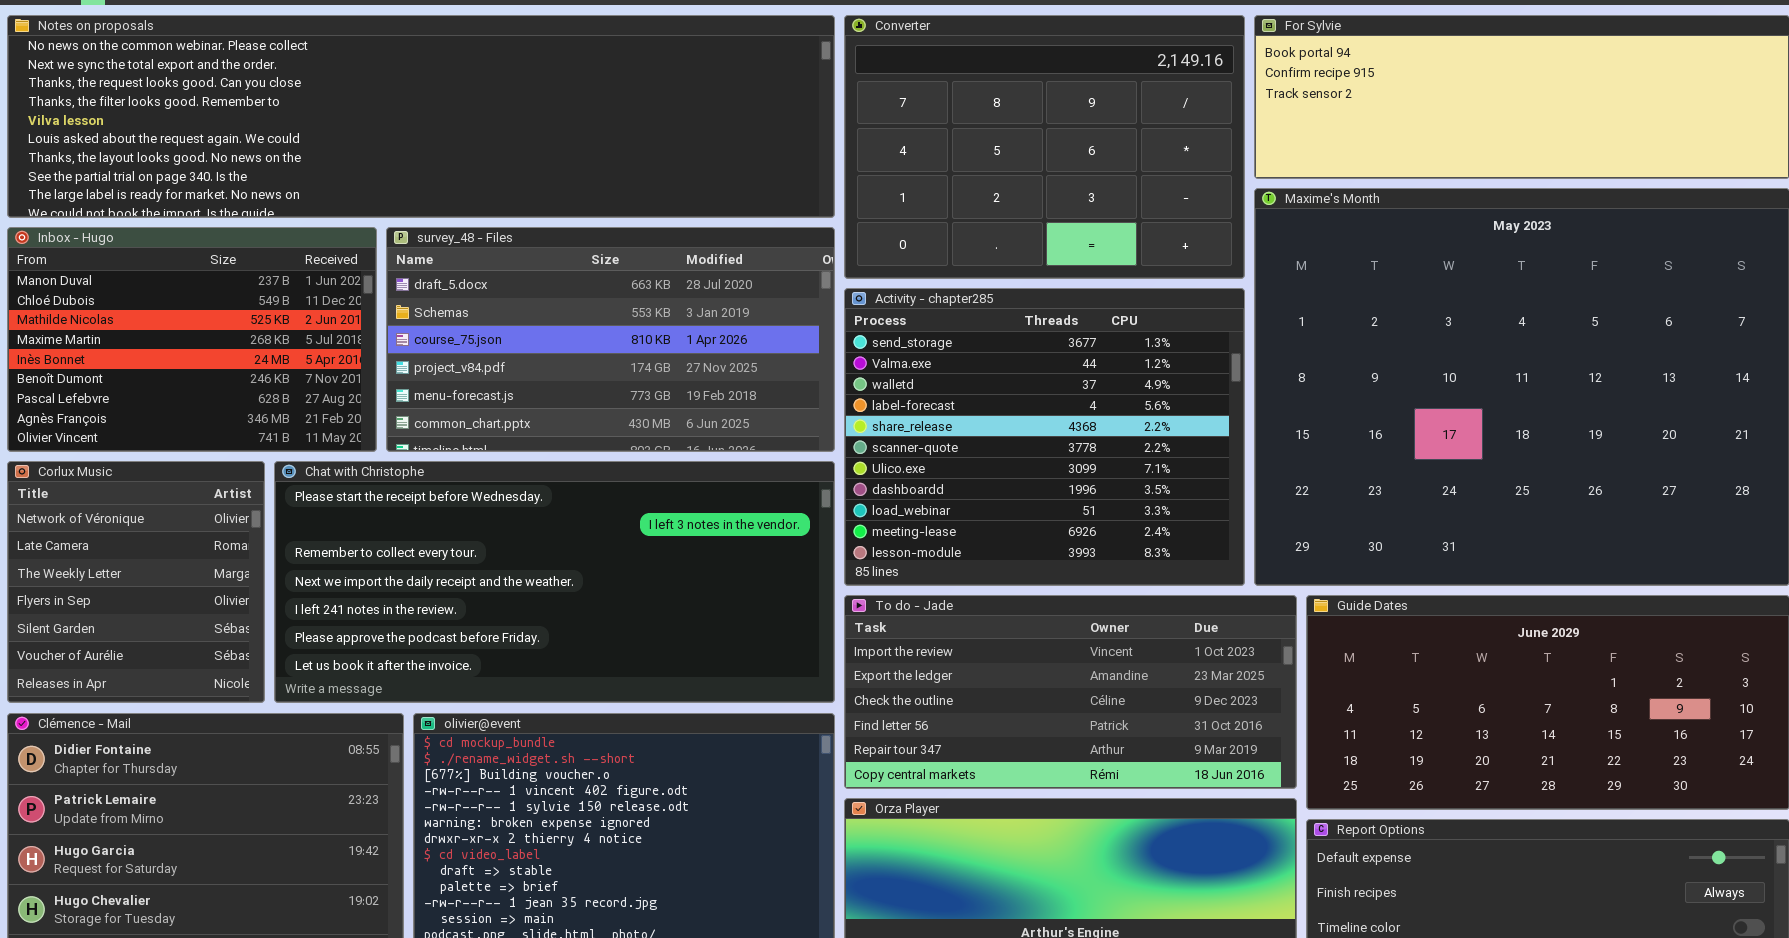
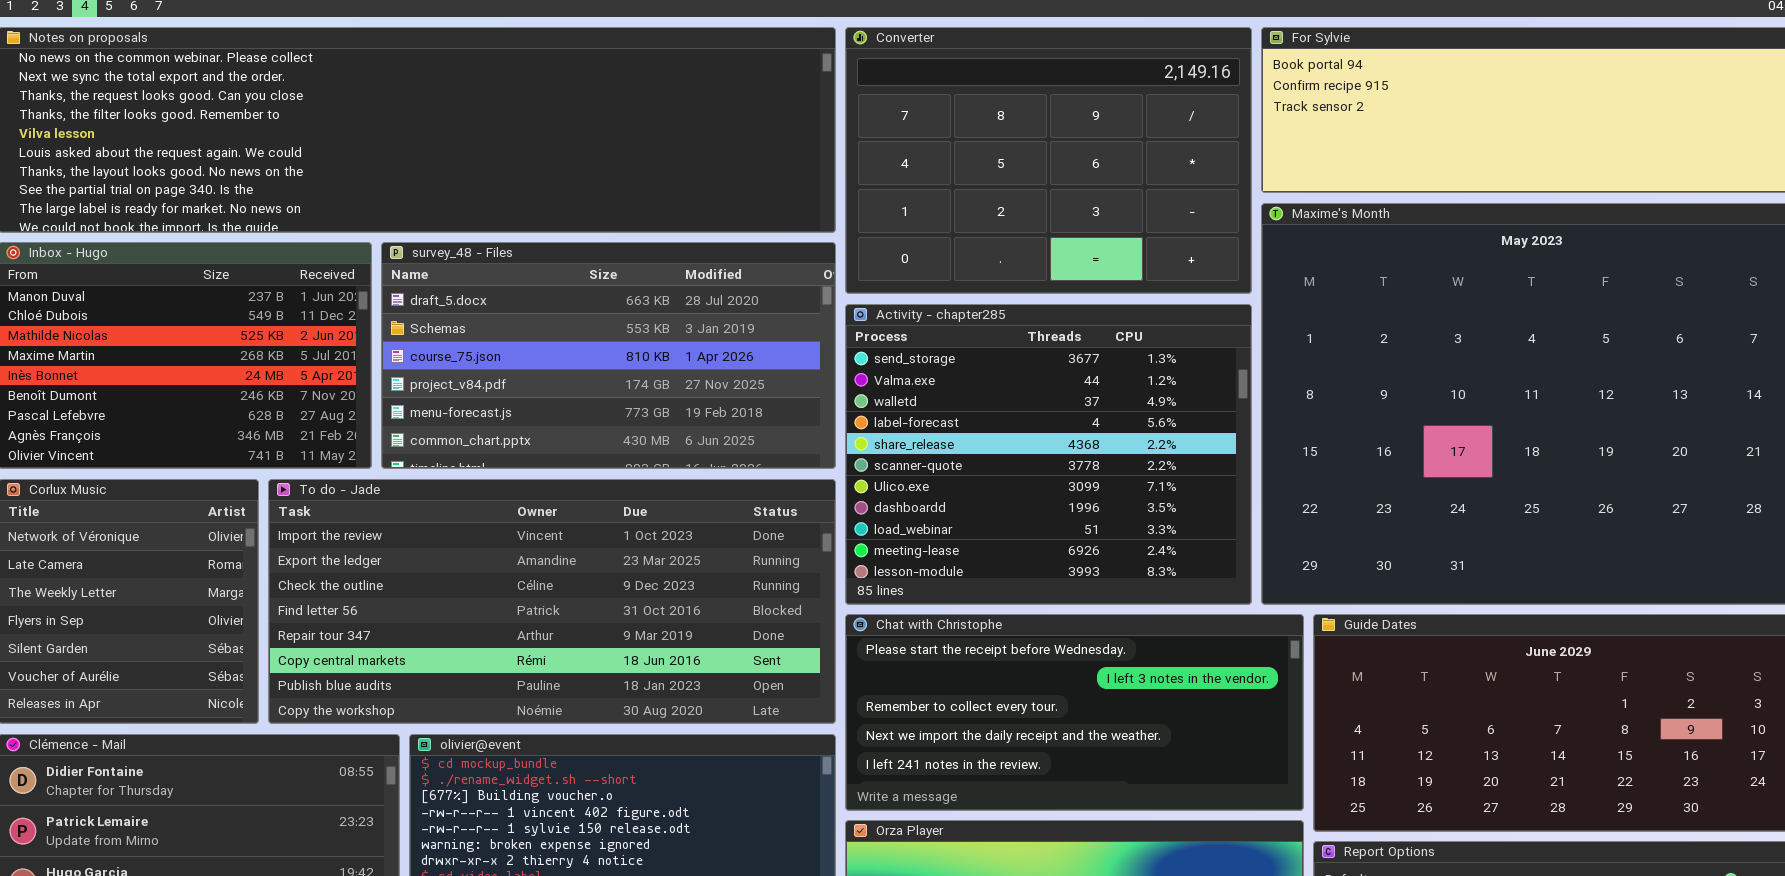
Chat with Christophe: [274,461,835,703] -> [845,614,1304,811], moved, resized
To do - Jade: [844,595,1297,789] -> [268,479,836,724], moved, resized

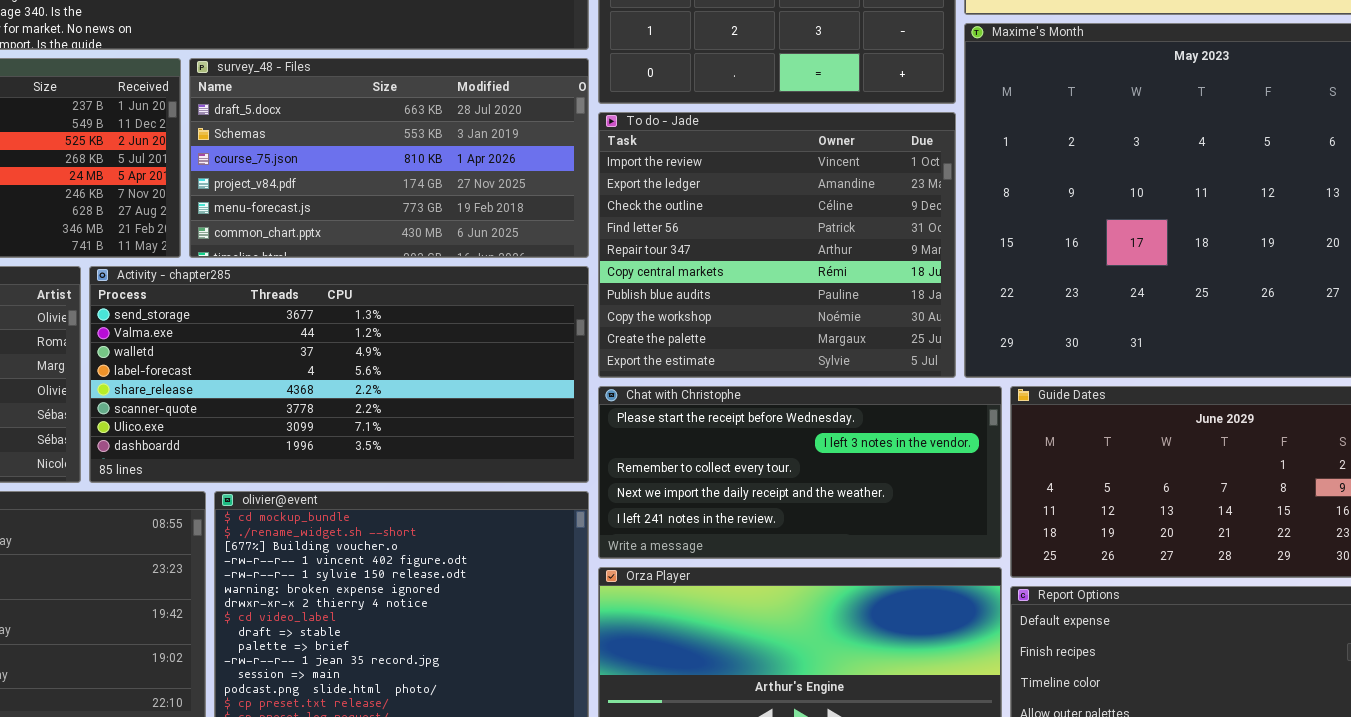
Activity - chapter285: [845,304,1252,605] -> [89,266,589,483], moved, resized
To do - Jade: [268,479,836,724] -> [598,112,956,378], moved, resized

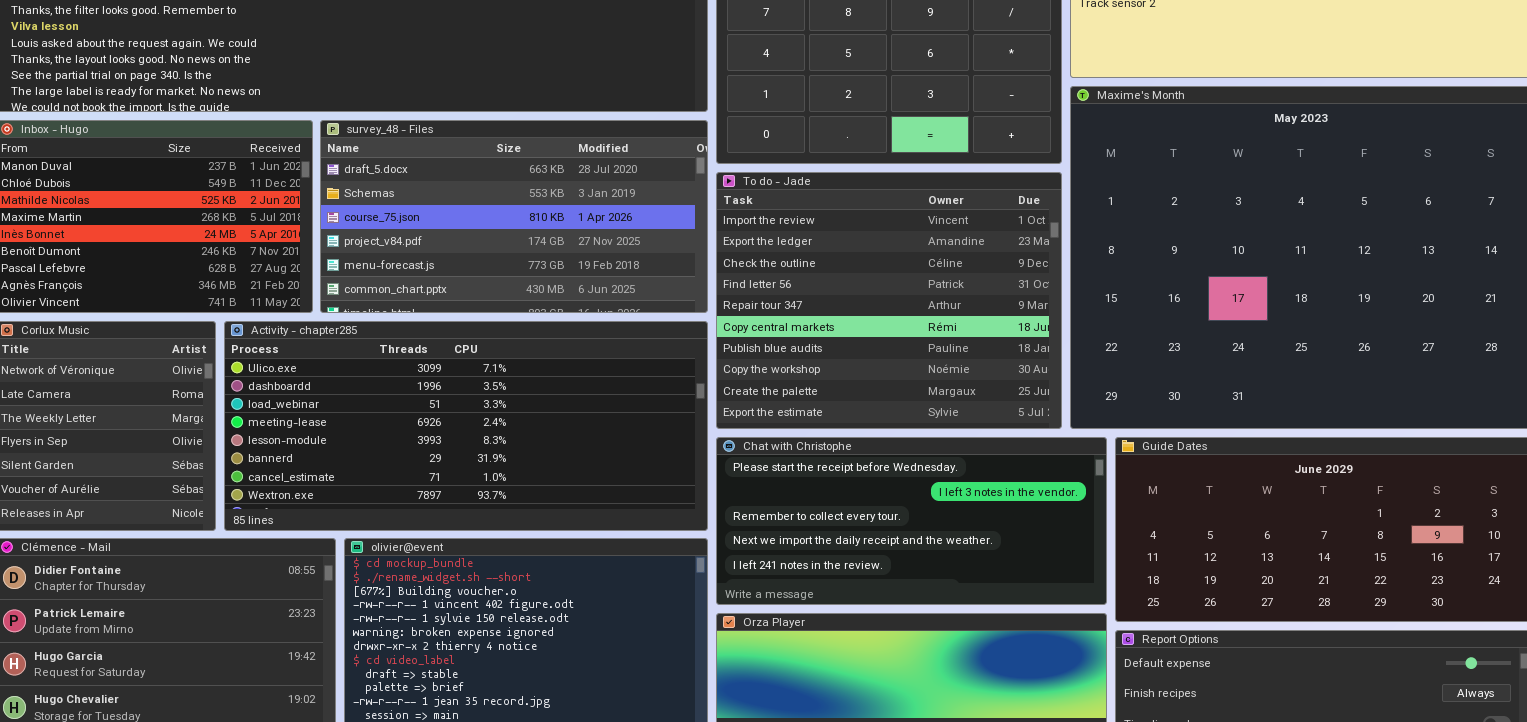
Activity - chapter285: [89,266,589,483] -> [224,321,708,531], scrolled down 6 rows

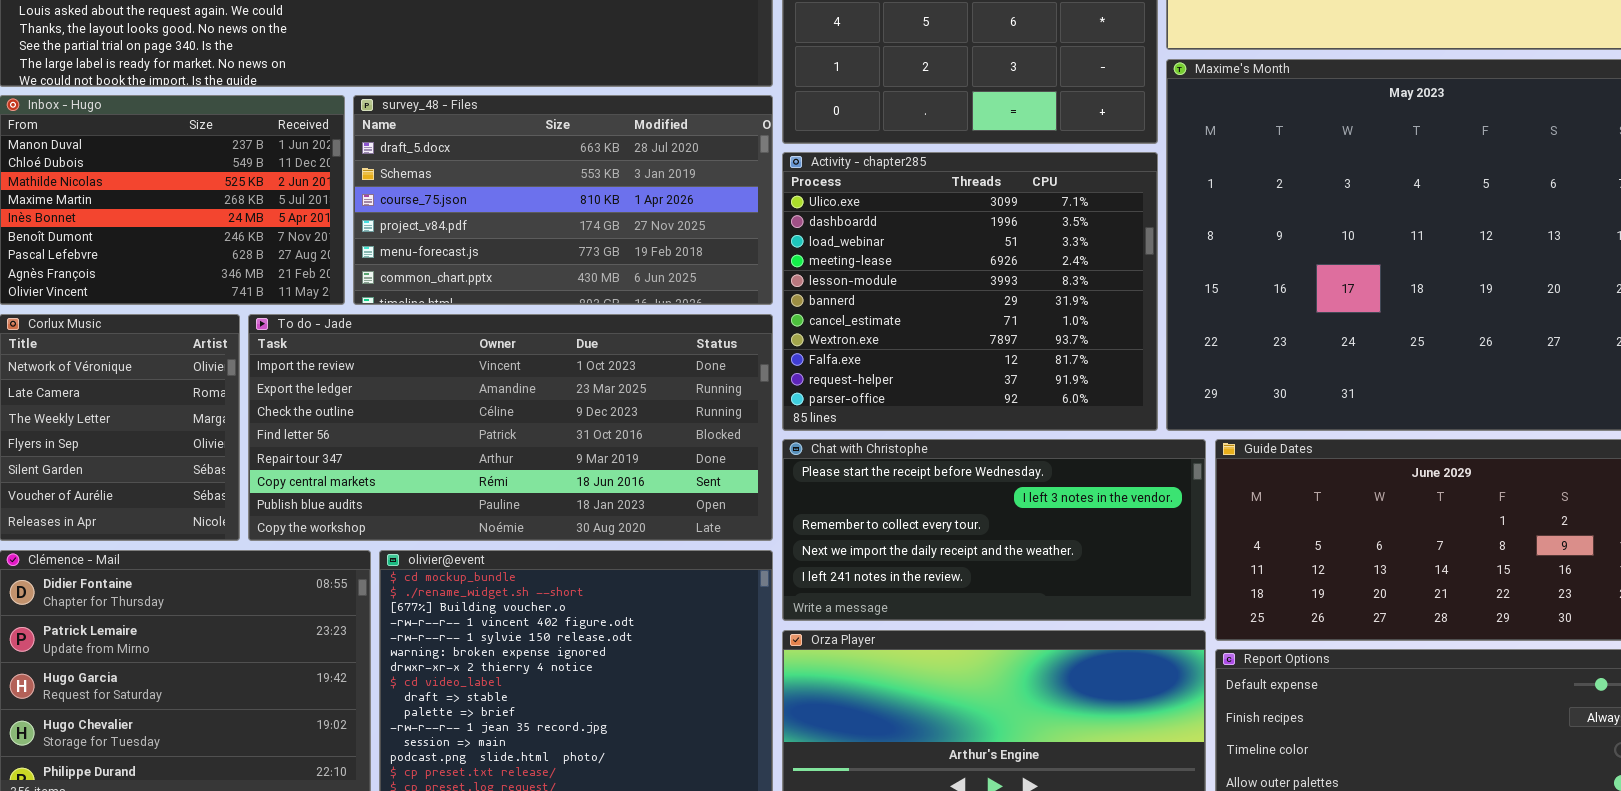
To do - Jade: [716,172,1062,429] -> [248,314,773,541], moved, resized
Activity - chapter285: [224,321,708,531] -> [782,152,1158,431], moved, resized

